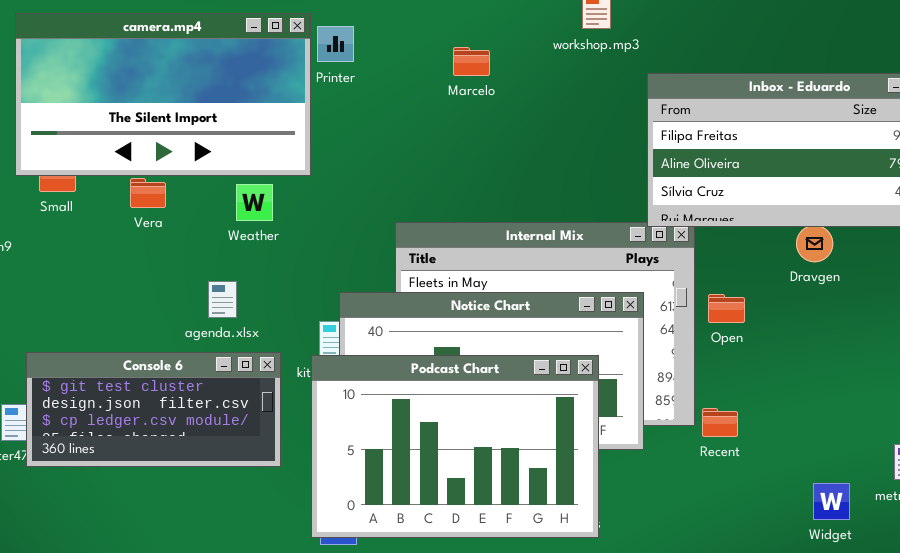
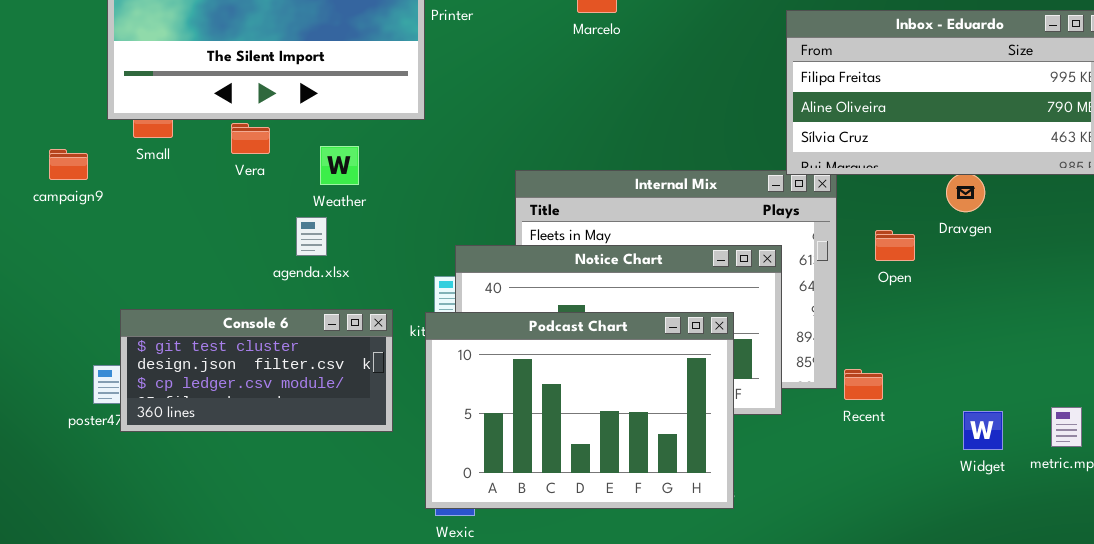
Weather: [236,184,273,221] -> [320,146,359,185], moved
agenda.xlsx: [208,281,237,318] -> [296,217,327,256], moved
Open: [708,294,745,323] -> [875,230,915,261], moved
Widget: [813,483,850,520] -> [963,411,1003,450], moved

